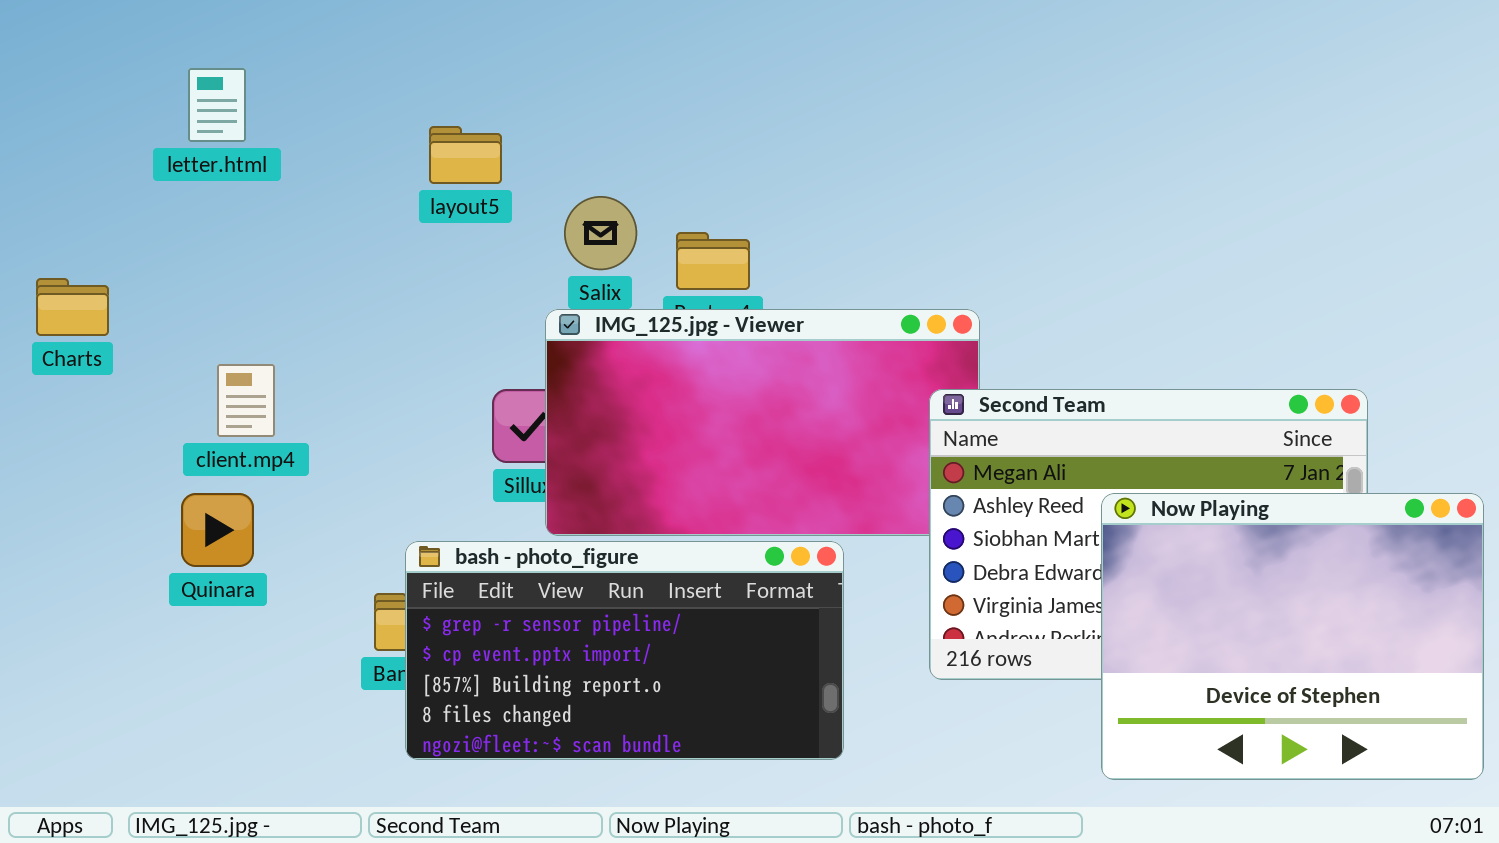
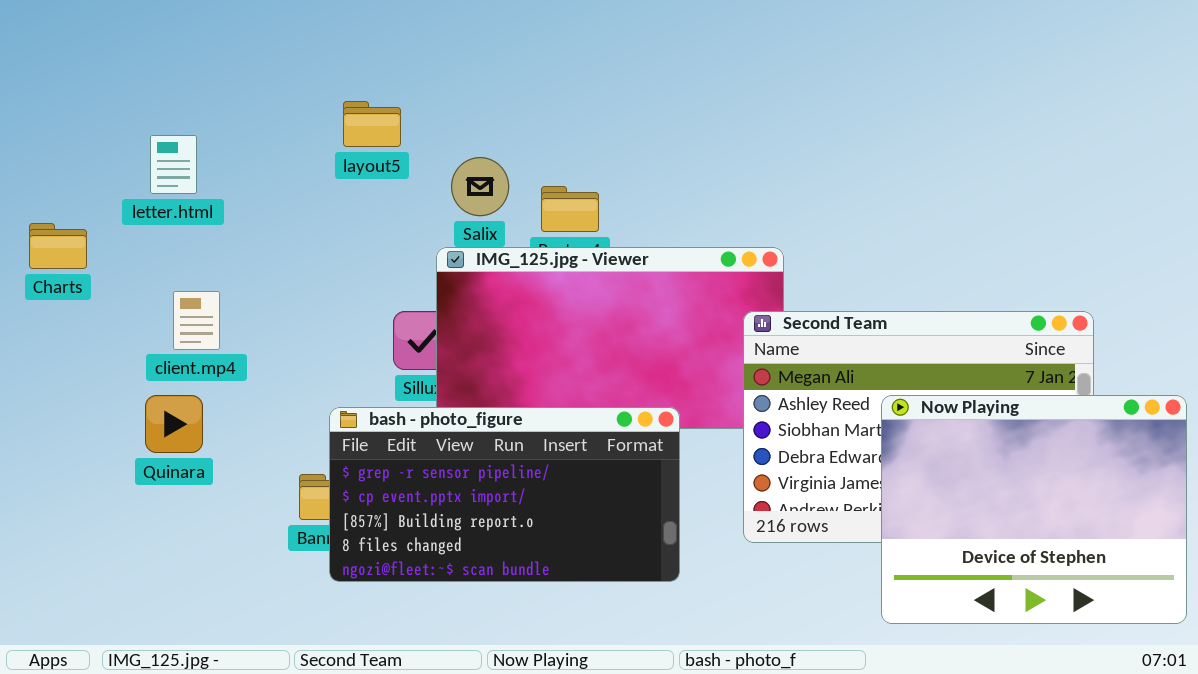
letter.html: [188,68,246,142] -> [150,135,197,194], moved
bash - photo_figure: [405,541,844,760] -> [329,407,680,582], moved

